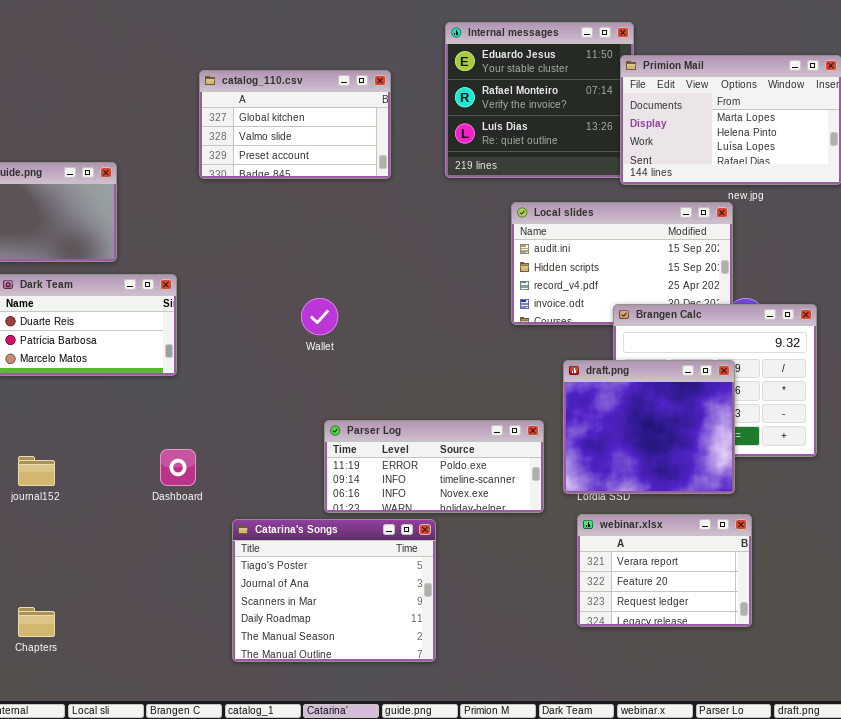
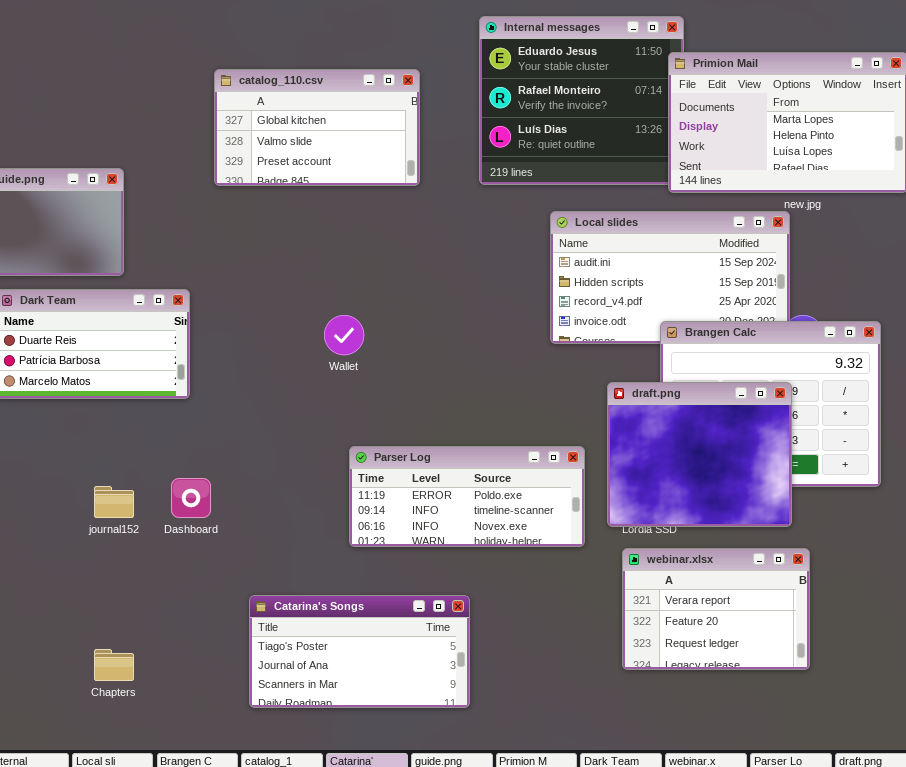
journal152: [18,456,55,486] -> [94,486,134,518], moved
Catarina's Songs: [232,519,436,662] -> [249,595,470,708], resized
Chapters: [18,607,55,637] -> [94,649,134,681], moved

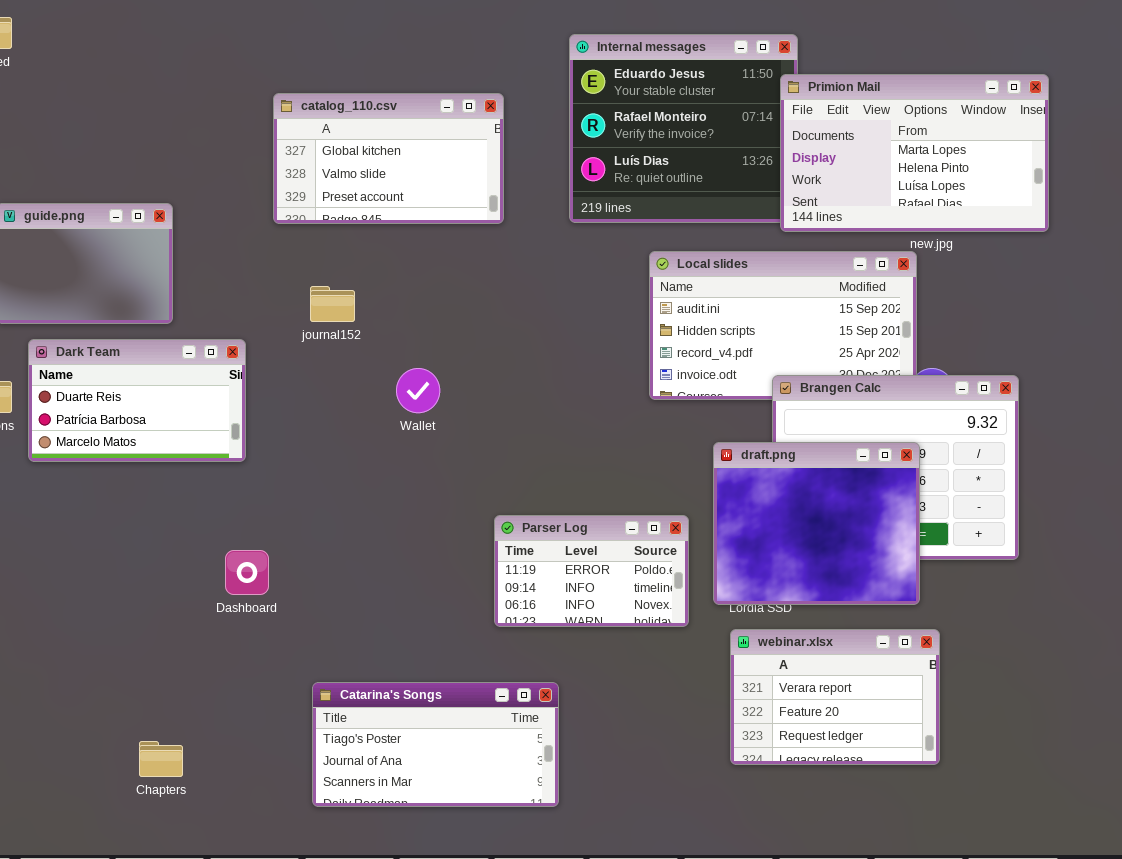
Parser Log: [349,446,585,547] -> [494,515,689,627], resized
journal152: [94,486,134,518] -> [310,286,355,322], moved

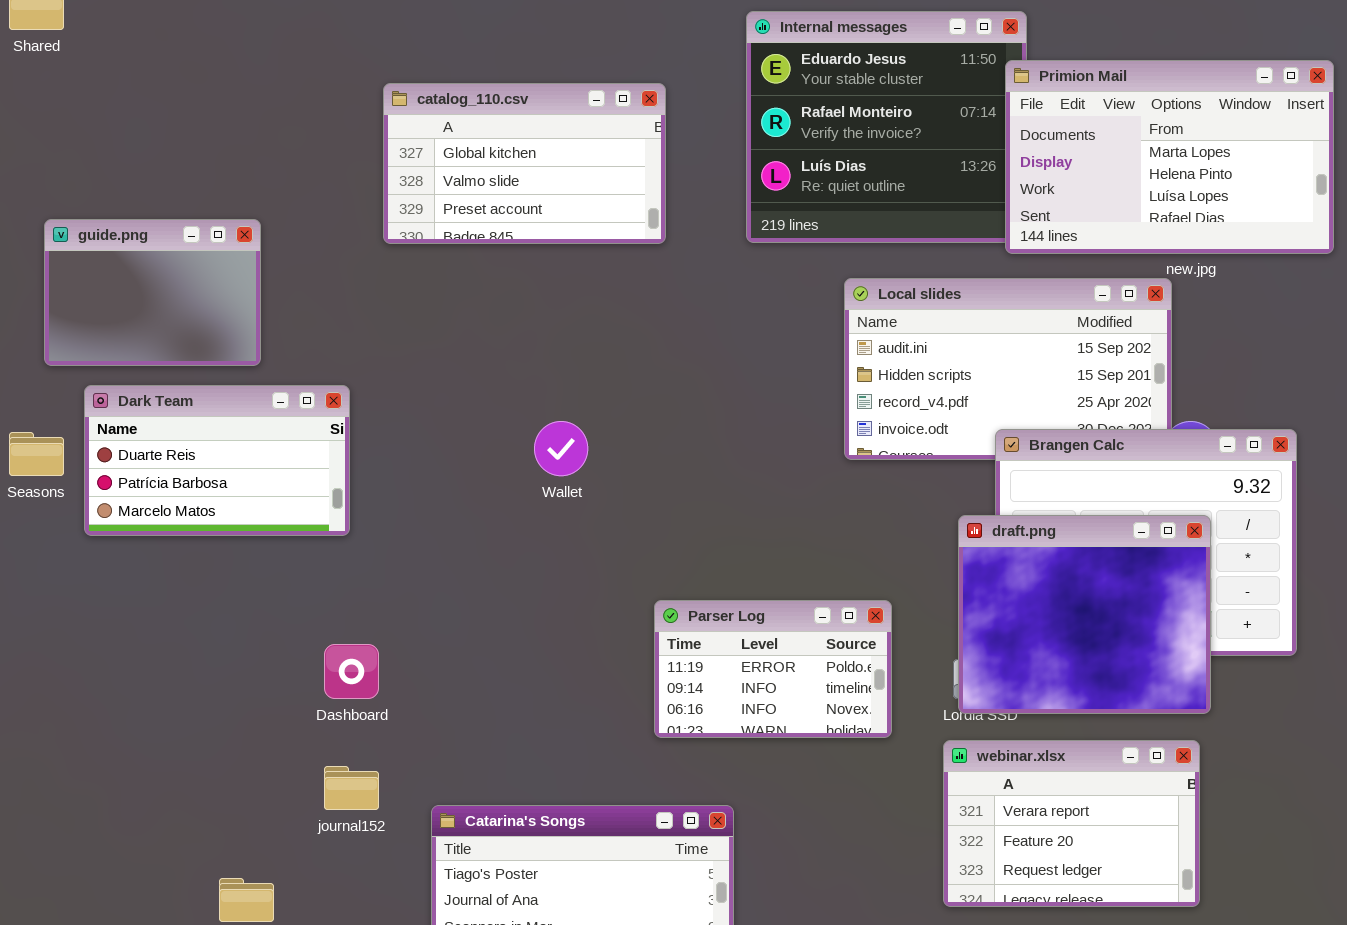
journal152: [310,286,355,322] -> [324,766,379,810], moved
draft.png: [713,442,920,605] -> [958,515,1211,714], moved

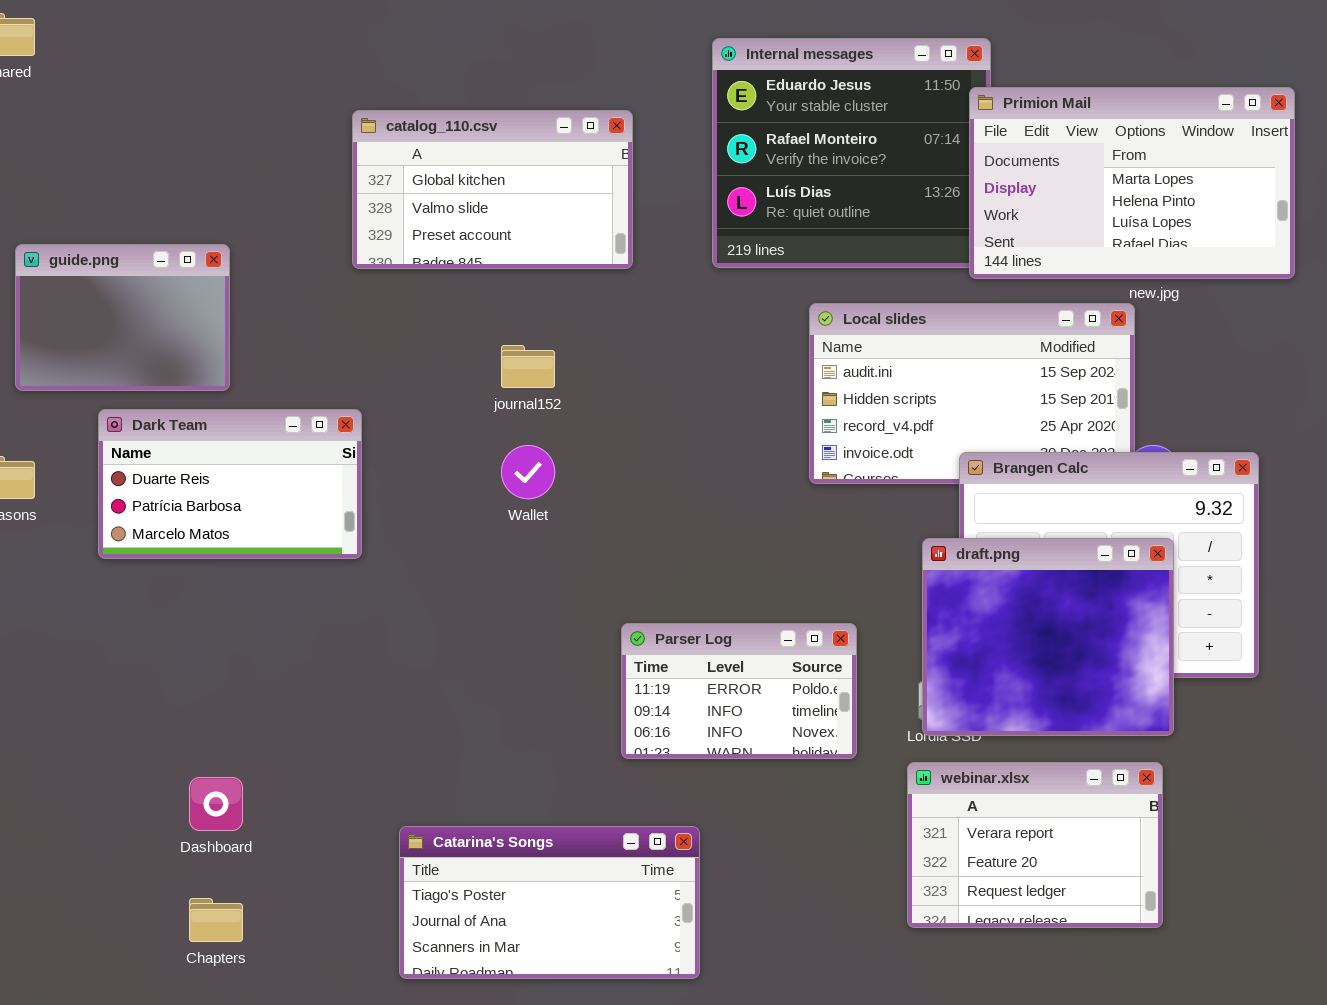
Dark Team: [84,385,350,536] -> [98,409,362,559], moved
Dashboard: [324,644,379,699] -> [189,777,243,831], moved
journal152: [324,766,379,810] -> [501,345,555,388], moved

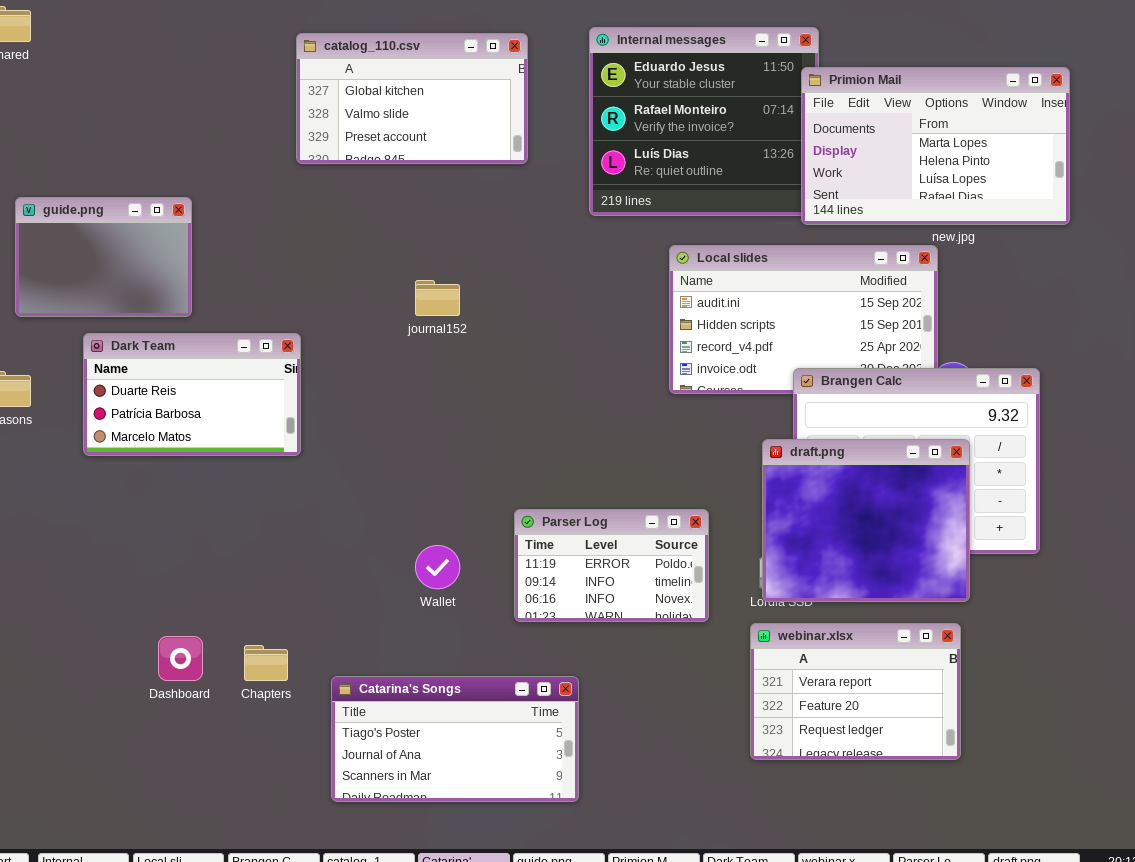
catalog_110.csv: [352,110,633,269] -> [296,33,528,164], moved
Wallet: [501,445,555,499] -> [415,545,460,589], moved
Chapters: [189,898,243,942] -> [244,645,288,681], moved

